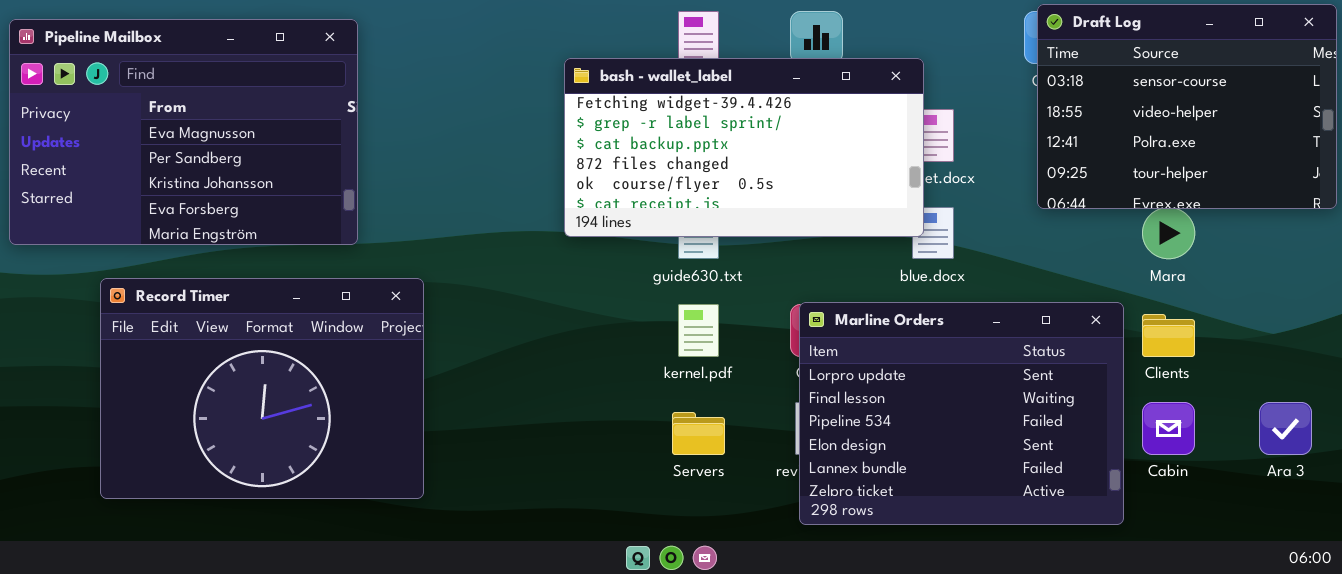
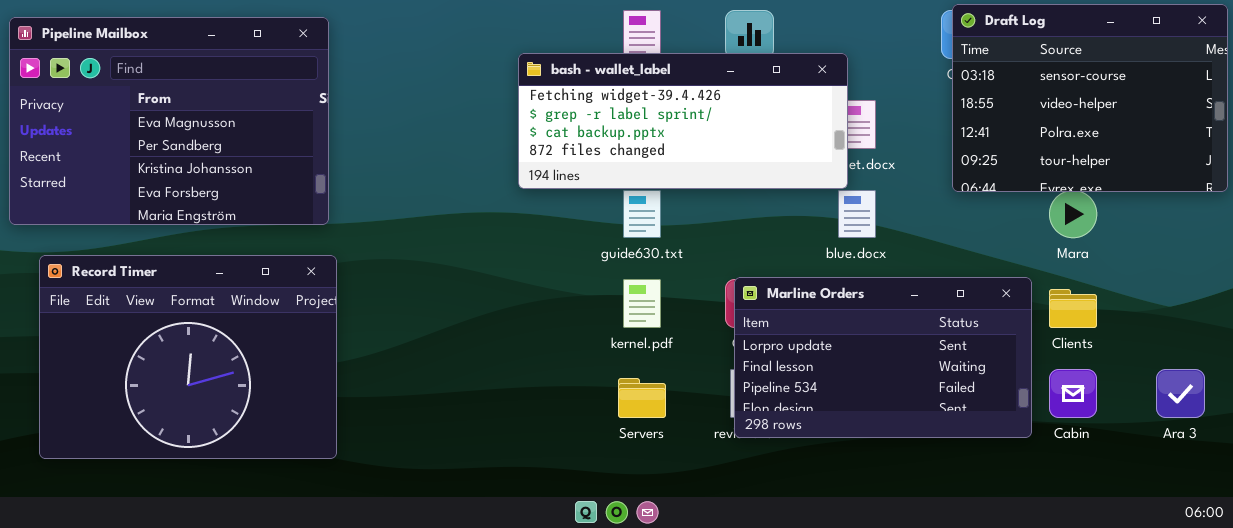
bash - wallet_label: [564,58,924,237] -> [518,53,848,189], resized
Record Timer: [100,278,424,499] -> [39,255,337,459], moved
Marline Orders: [799,302,1124,525] -> [734,277,1032,438], resized

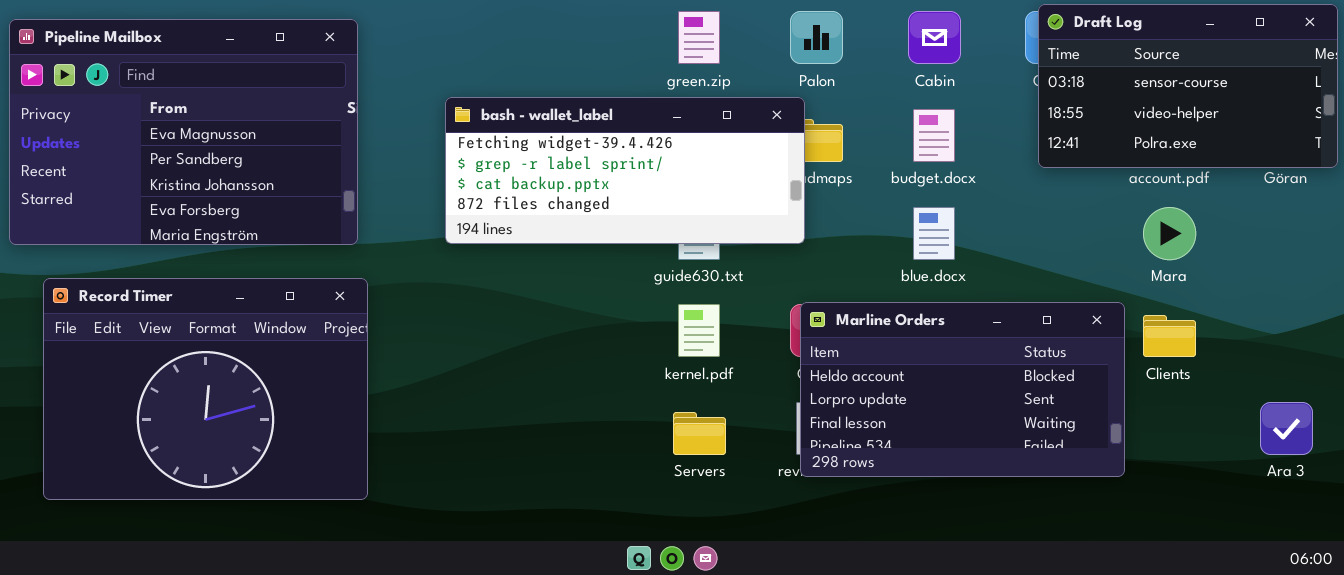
Draft Log: [952,4,1228,192] -> [1038,4,1338,168], resized
bash - wallet_label: [518,53,848,189] -> [445,97,805,244], moved
Marline Orders: [734,277,1032,438] -> [800,302,1125,477], scrolled up 1 row
Cabin: [1049,369,1097,418] -> [908,11,961,64], moved

